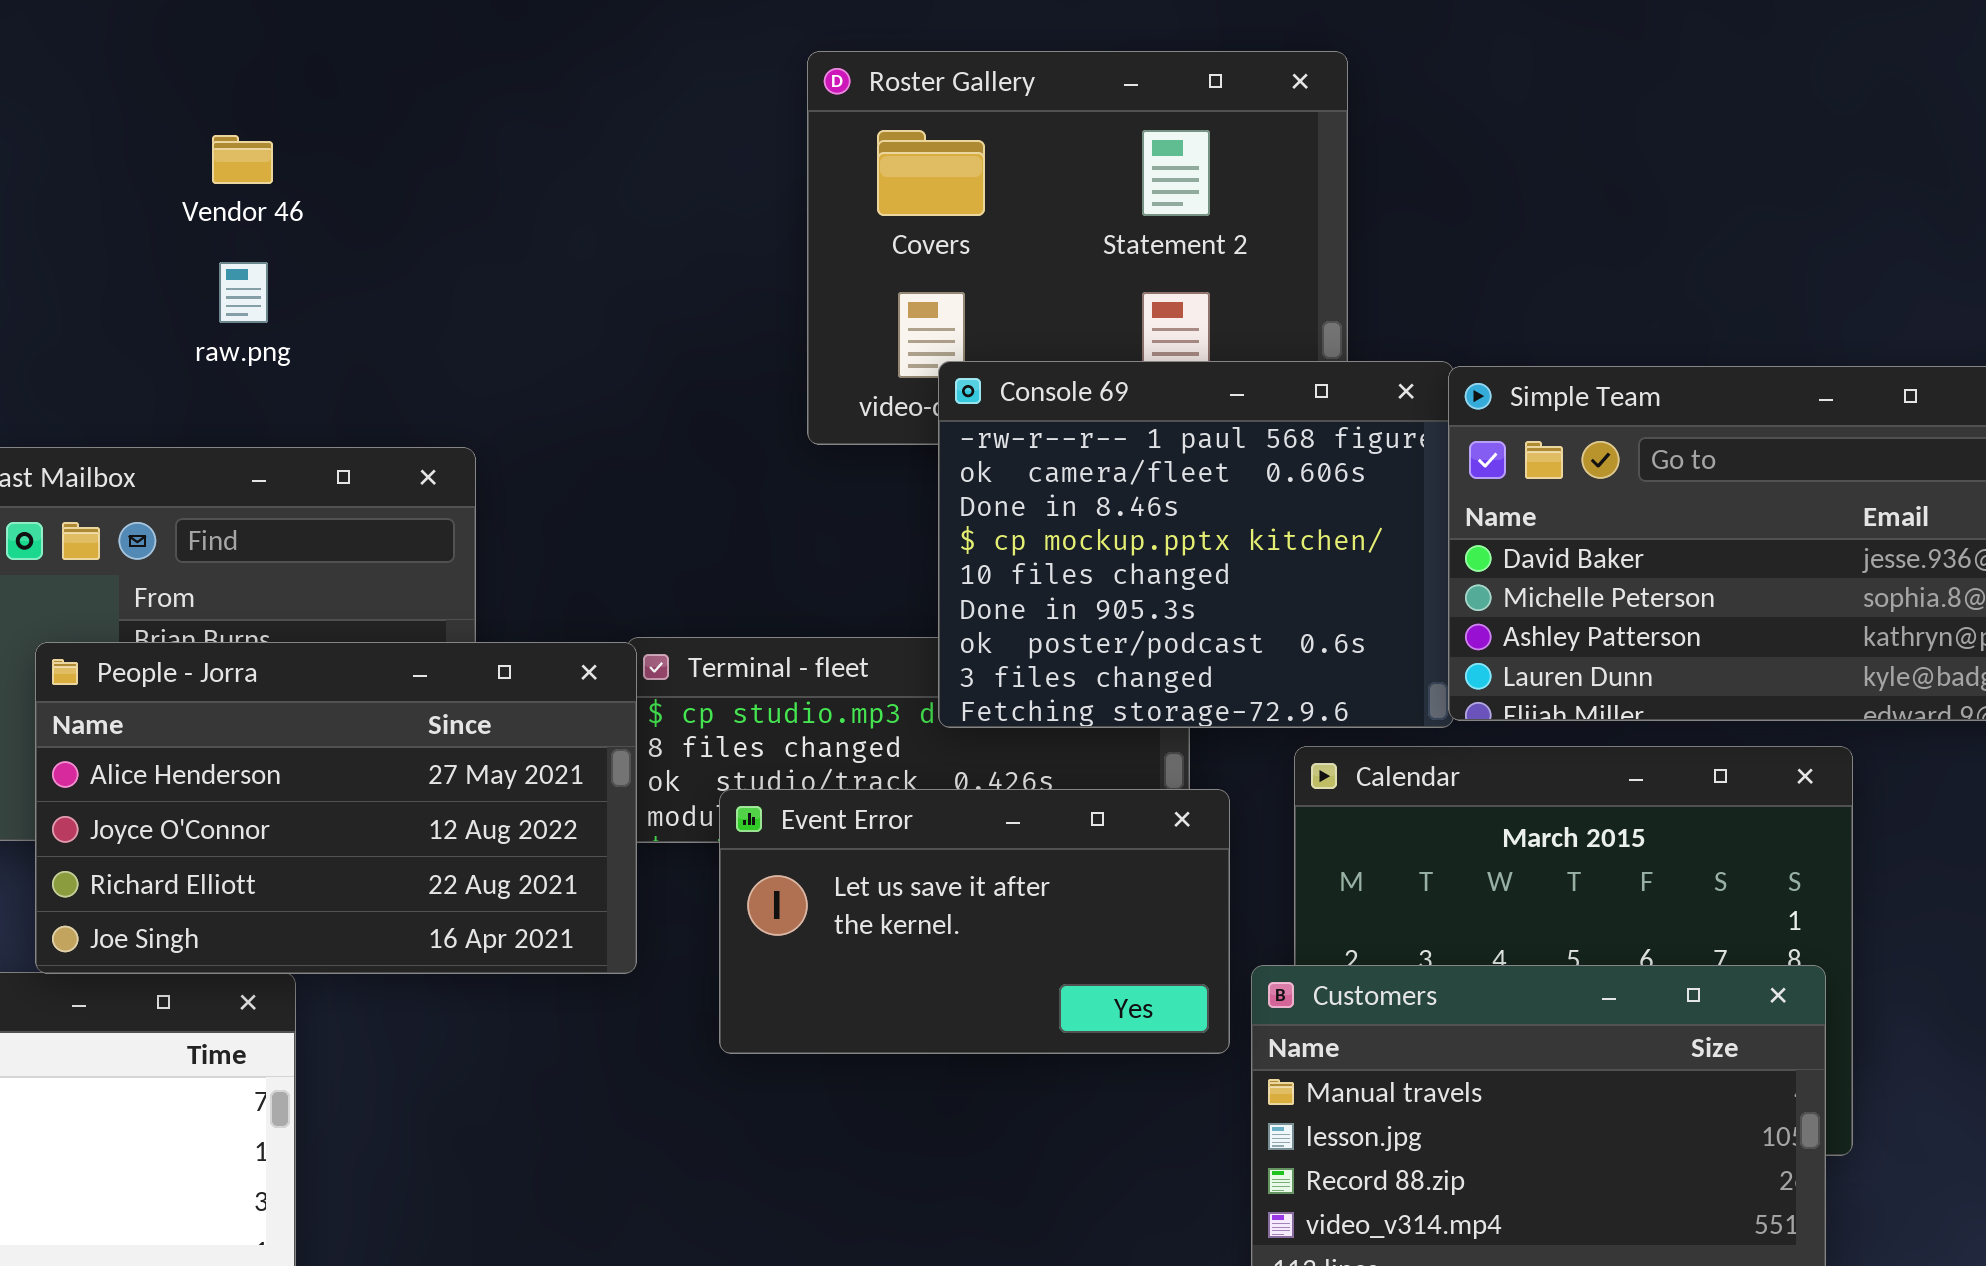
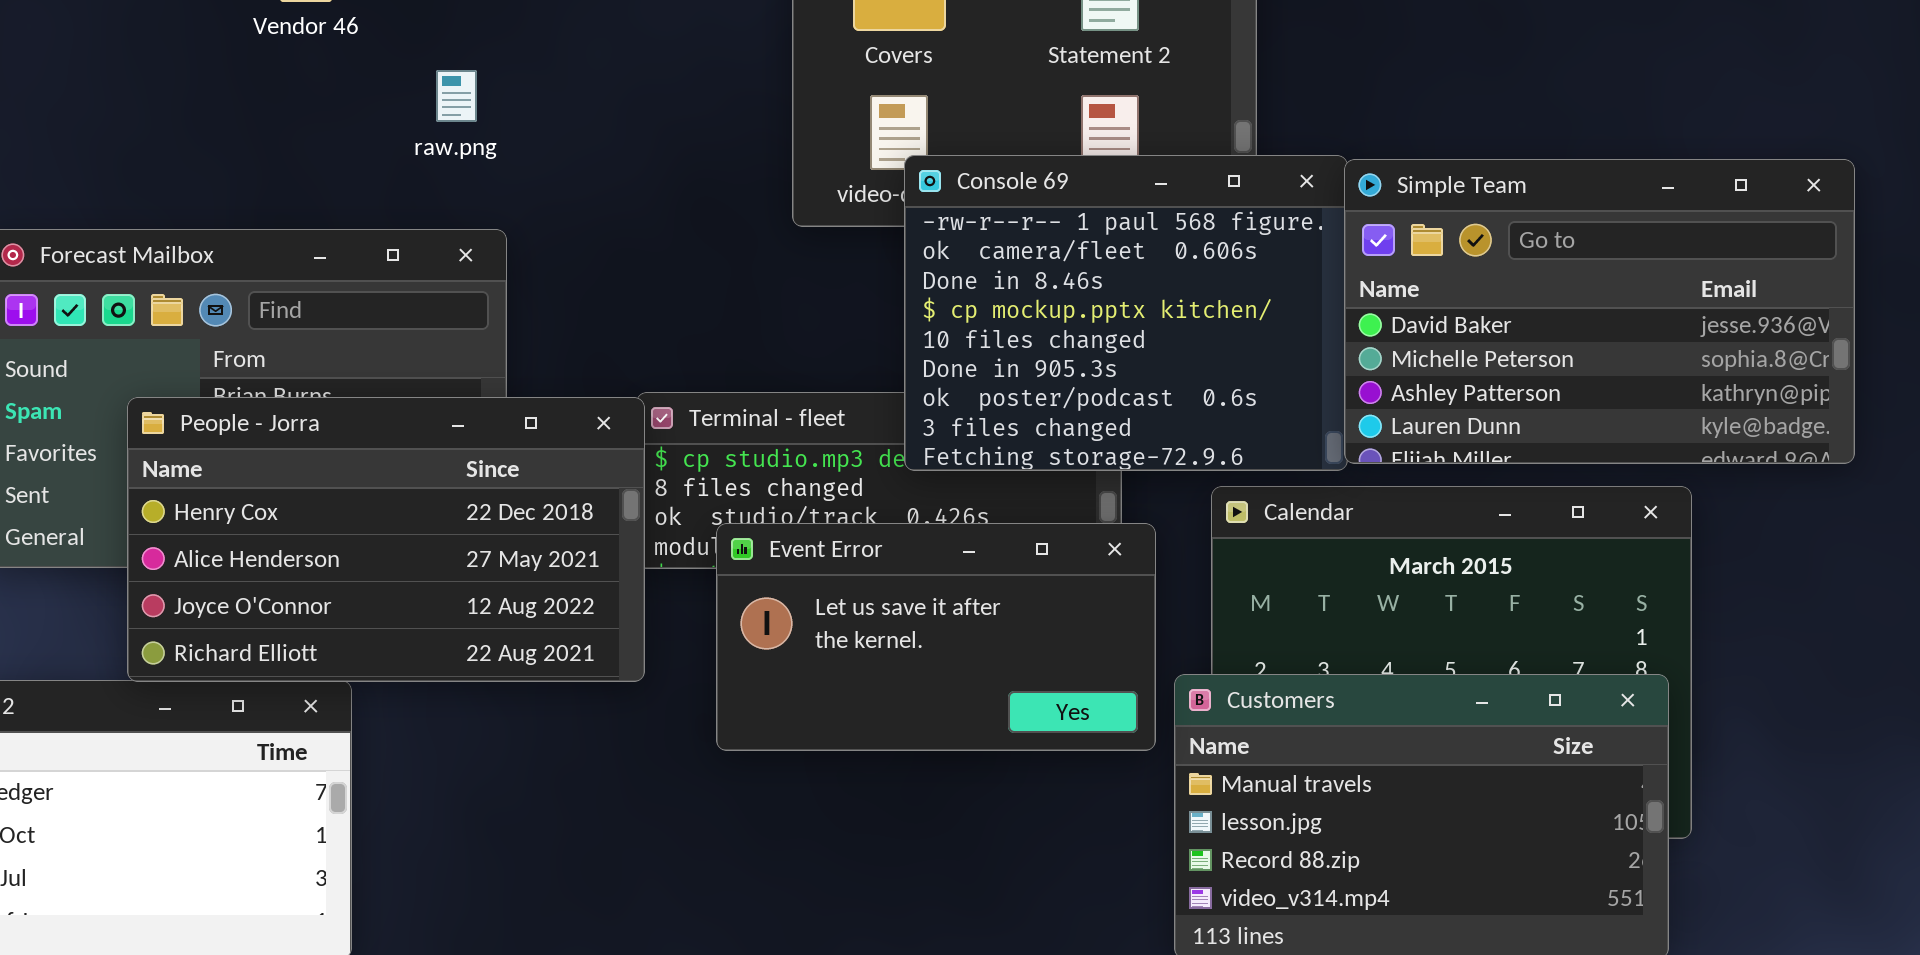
raw.png: [219,262,268,323] -> [436,70,477,122], moved
People - Jorra: [35,642,637,974] -> [127,397,645,682], scrolled up 1 row

